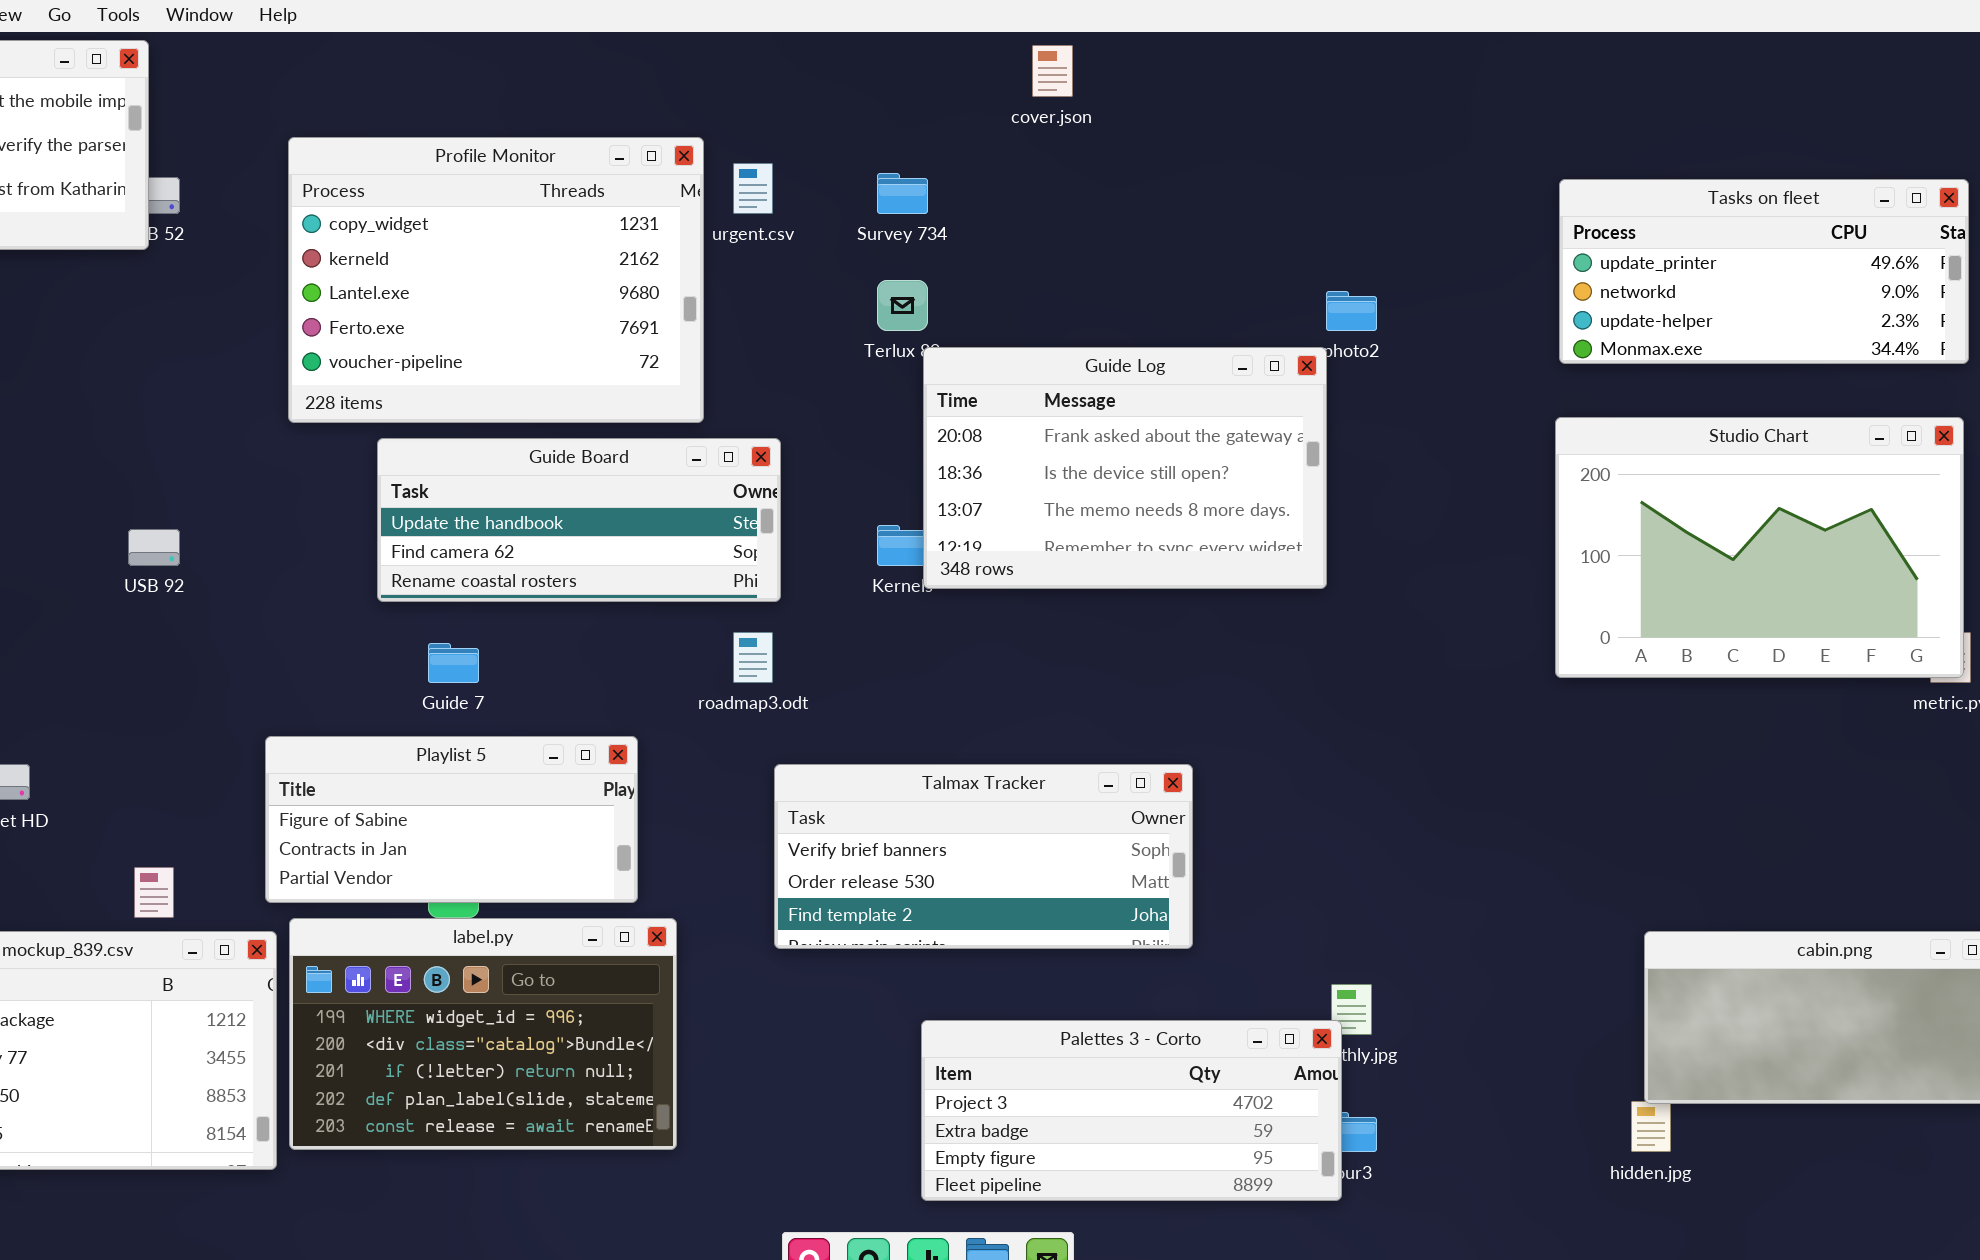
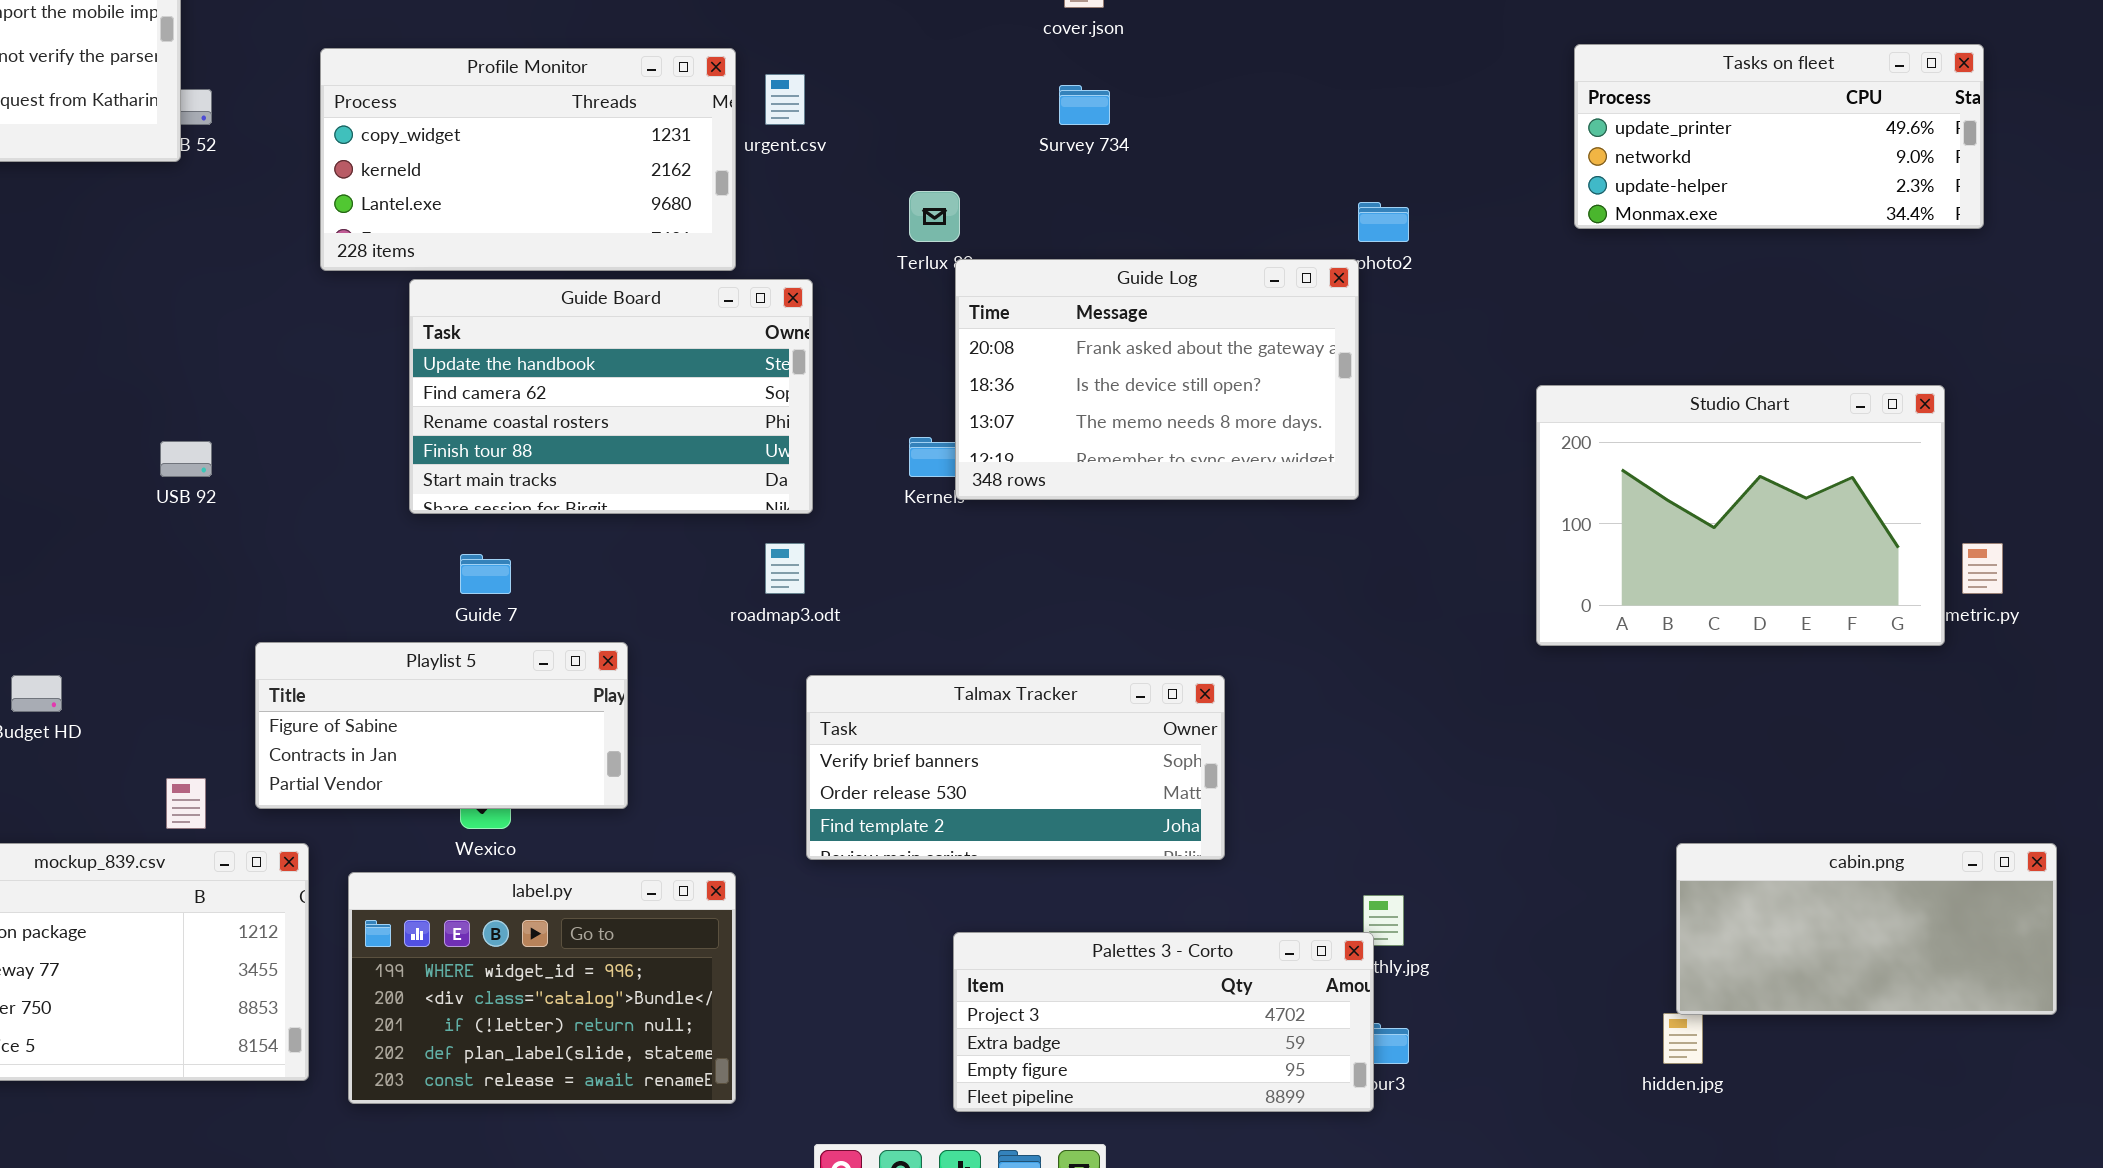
Profile Monitor: [288,137,704,423] -> [320,48,736,271], resized
Survey 734: [877,173,928,214] -> [1059,85,1110,125], moved
Tasks on fleet: [1559,179,1969,364] -> [1574,44,1984,229], moved
Studio Chart: [1555,417,1964,678] -> [1536,385,1945,646], moved
Guide Board: [377,438,781,602] -> [409,279,813,514], resized
Playlist 5: [265,736,638,903] -> [255,642,628,809], moved
label.py: [289,918,677,1150] -> [348,872,736,1104], moved

